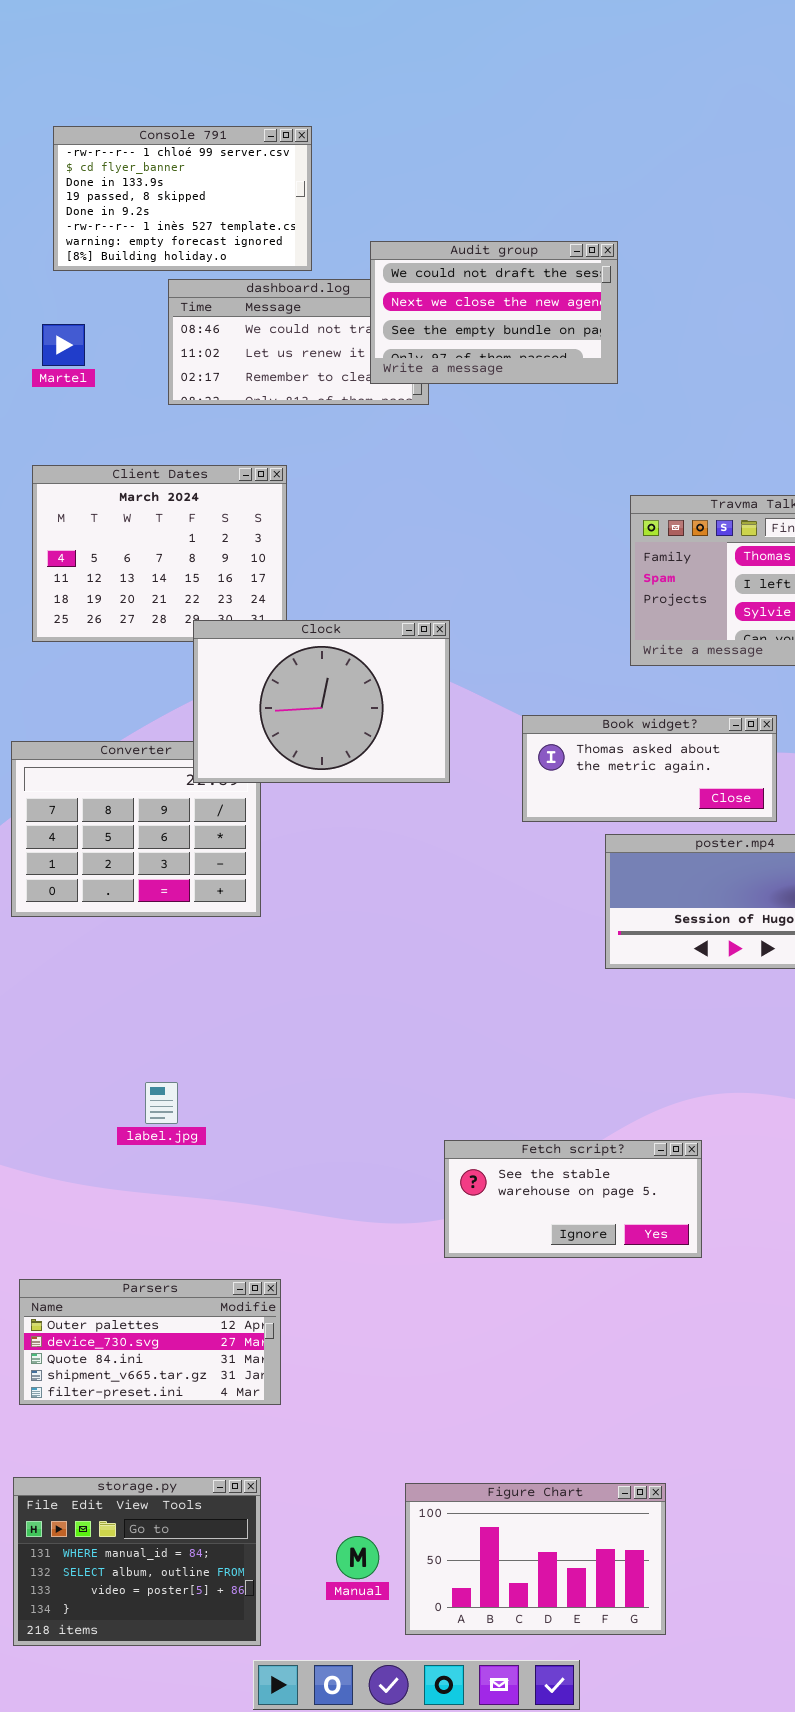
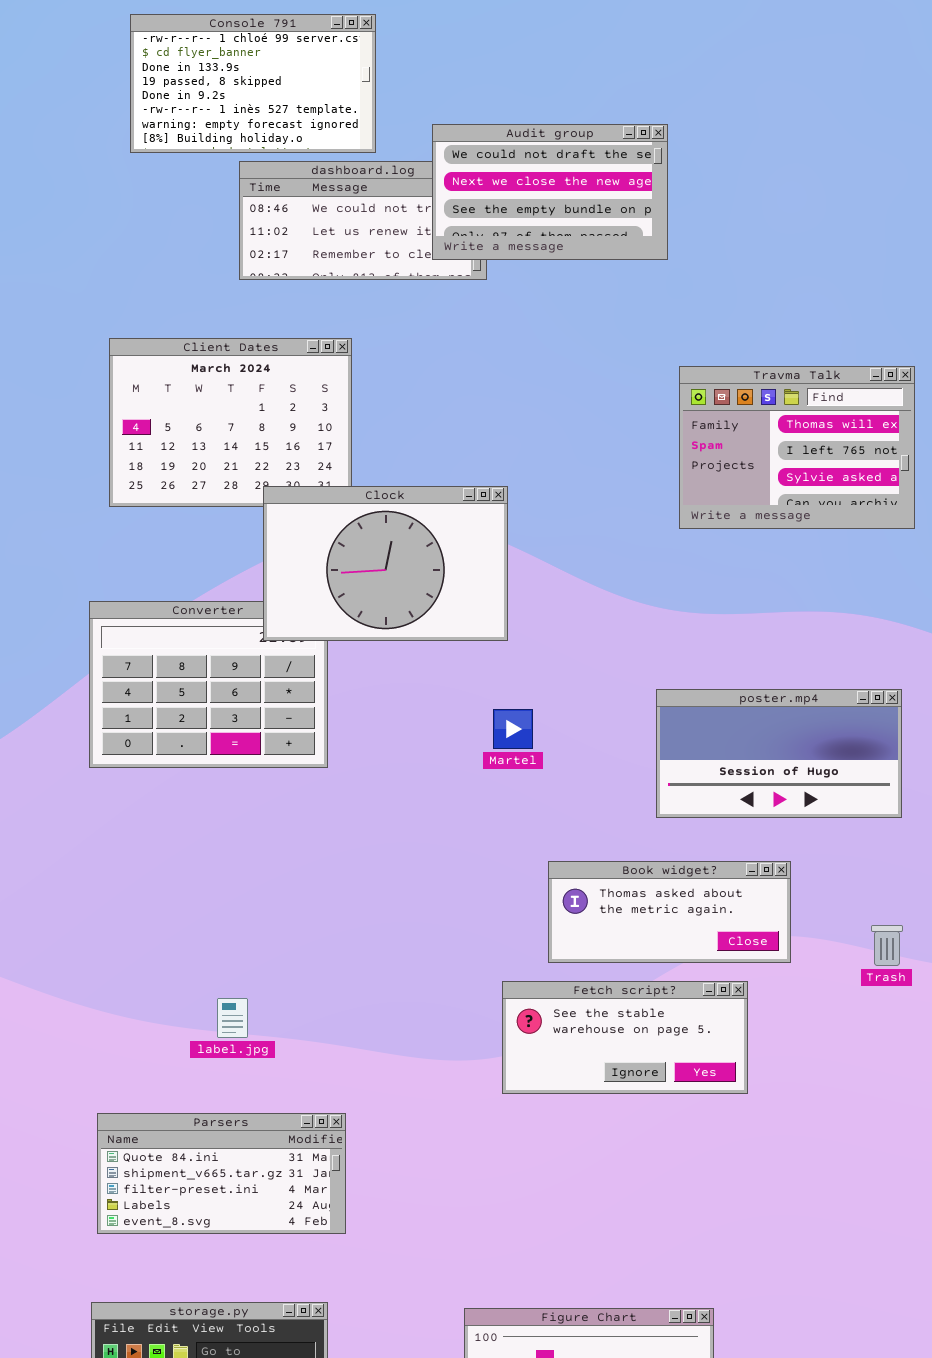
Martel: [42,324,85,366] -> [493,709,533,749], moved
Book widget?: [522,715,777,822] -> [548,861,791,963], moved
label.jpg: [145,1082,178,1124] -> [217,998,248,1038], moved
Parsers: [19,1279,281,1405] -> [97,1113,346,1234], scrolled down 2 rows

